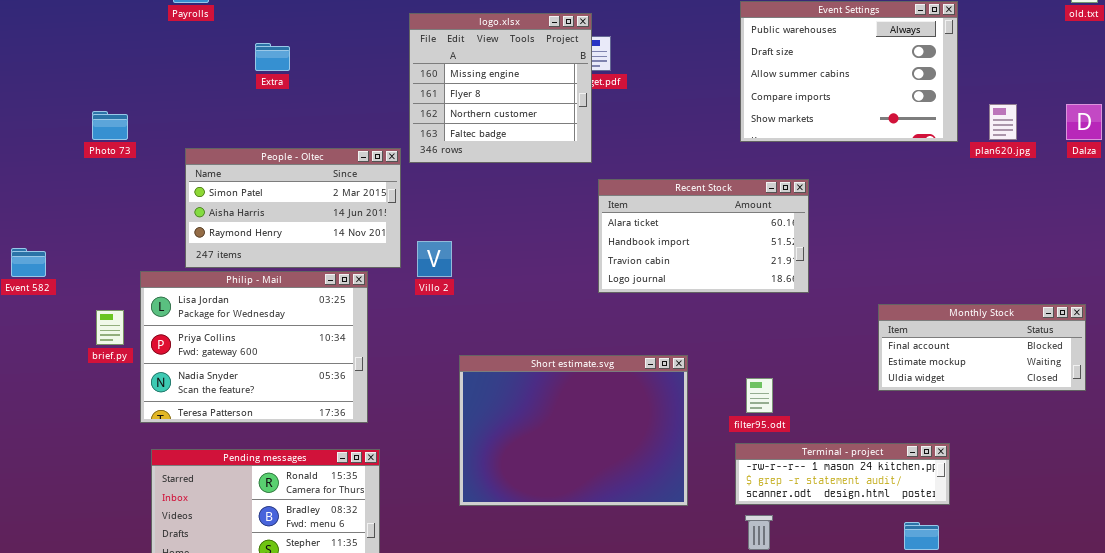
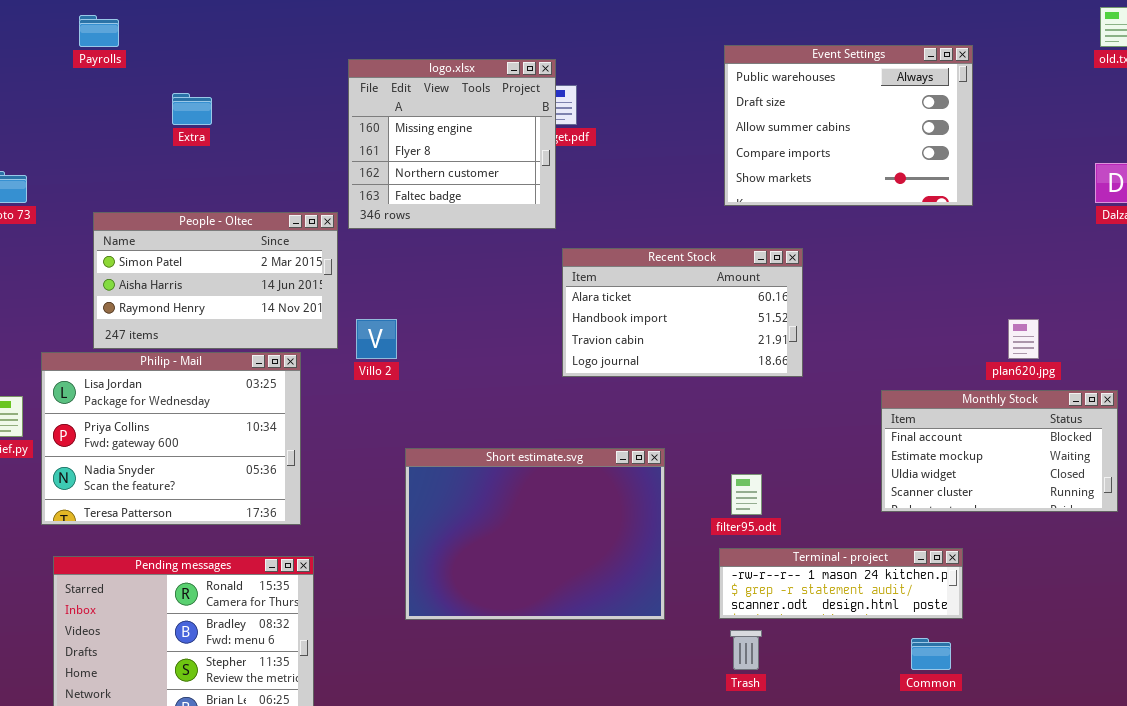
plan620.jpg: [989,104,1017,140] -> [1008,319,1039,359], moved
Monthly Stock: [878,304,1086,391] -> [881,390,1118,512], resized

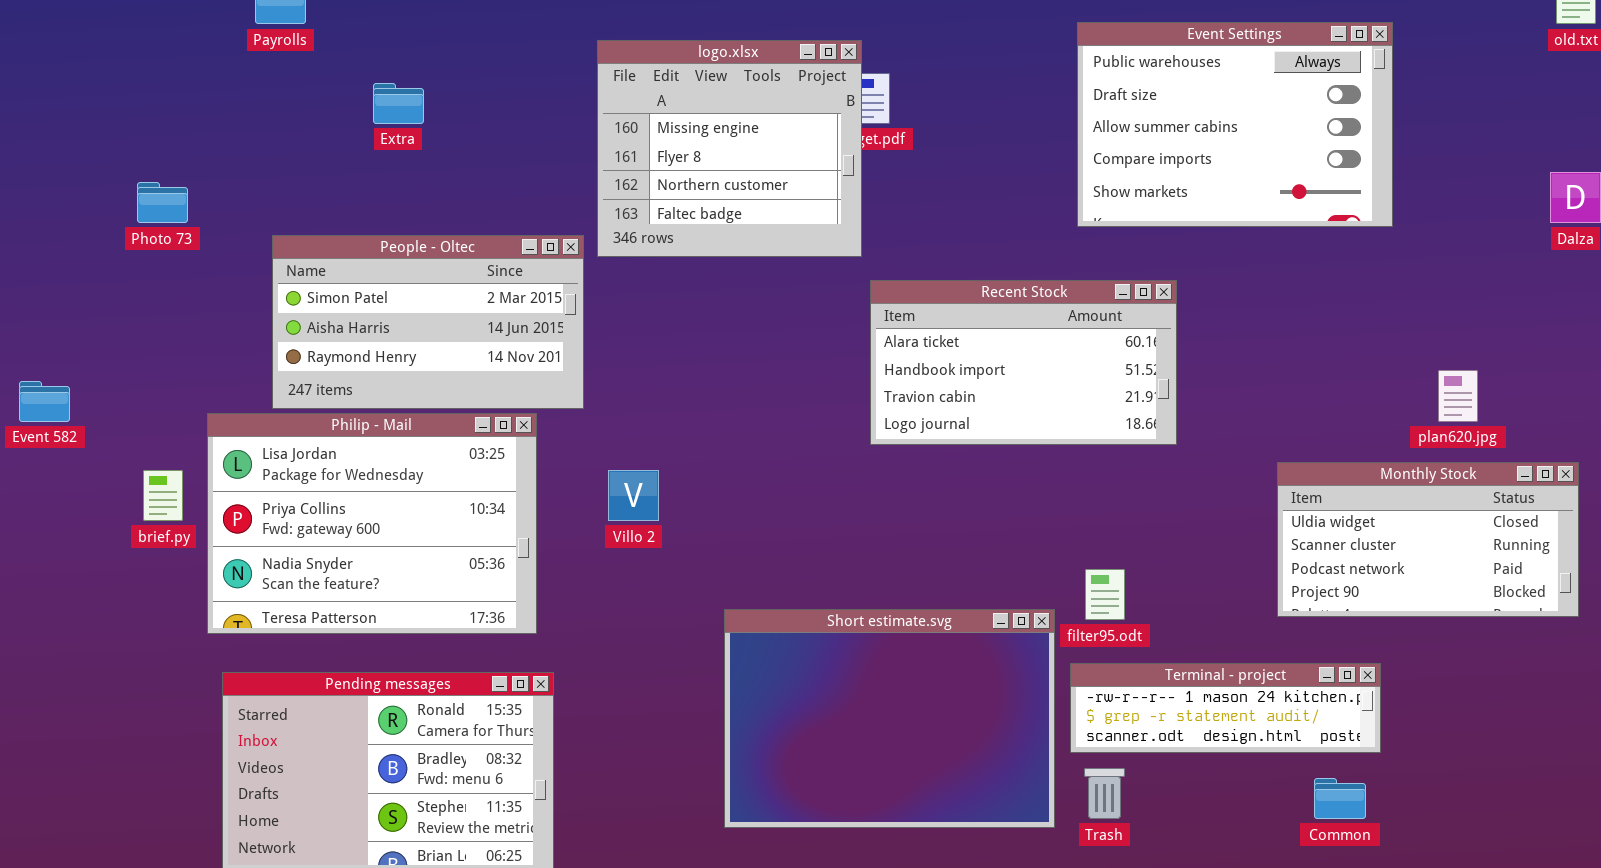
Villo 2: [356,319,397,359] -> [608,470,659,521], moved
Monthly Stock: [881,390,1118,512] -> [1277,462,1579,617], scrolled down 2 rows
Short estimate.svg: [405,448,665,620] -> [724,609,1055,828], moved

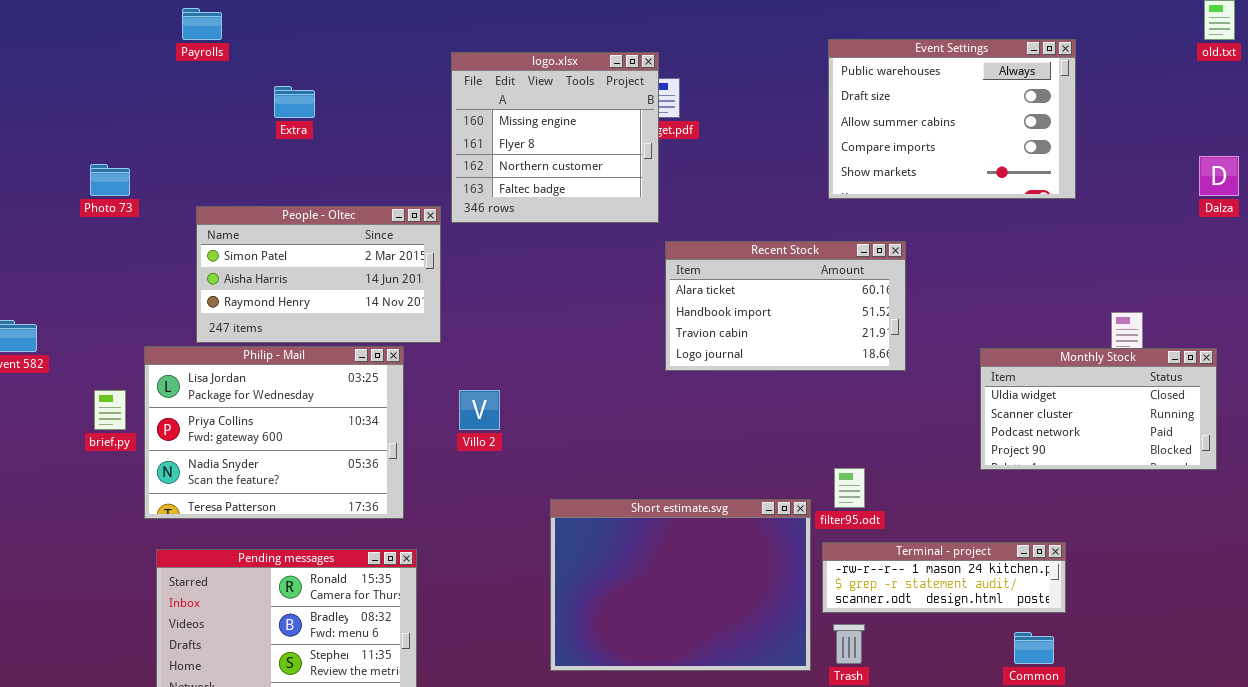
Monthly Stock: [1277,462,1579,617] -> [980,348,1217,470], moved

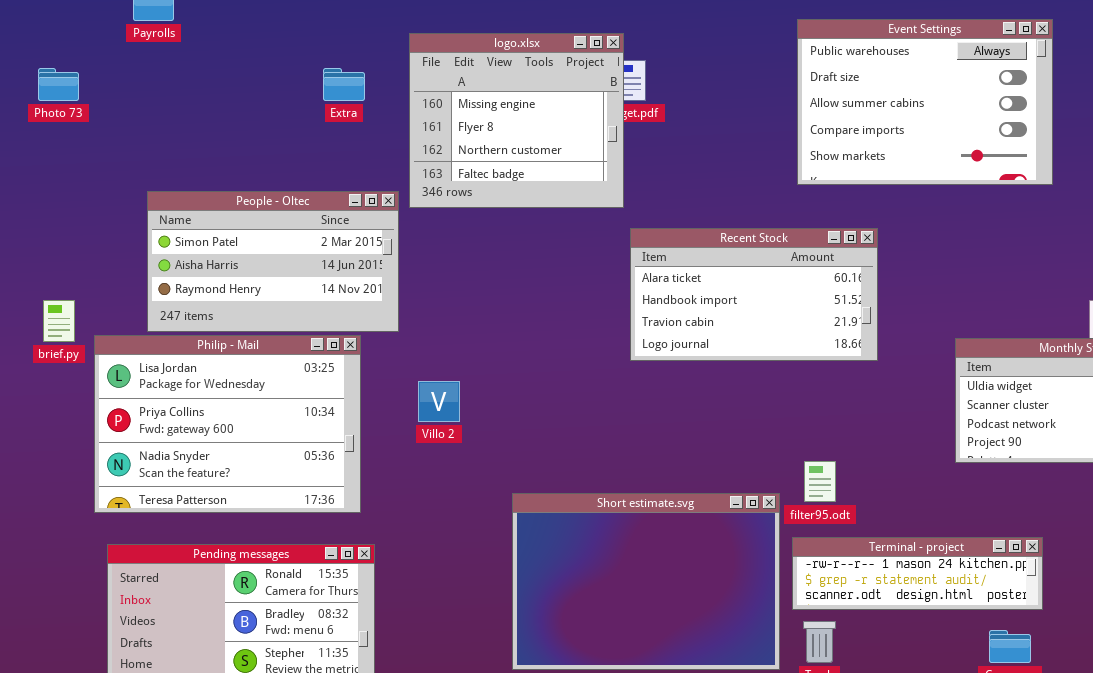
Extra: [274,86,315,118] -> [323,68,365,101], moved
Photo 73: [90,164,130,196] -> [38,68,79,101], moved
brief.py: [94,390,126,430] -> [43,300,75,342], moved

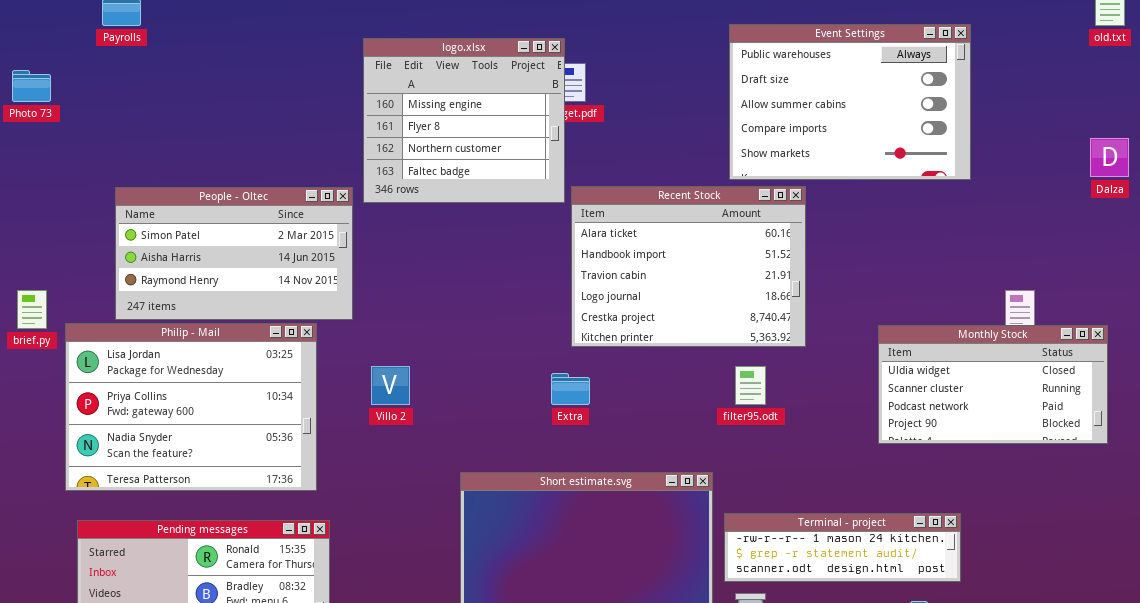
Extra: [323,68,365,101] -> [551,373,590,405], moved
Recent Stock: [630,228,878,361] -> [571,186,806,347], resized
filter95.odt: [804,461,836,502] -> [735,366,766,405], moved

